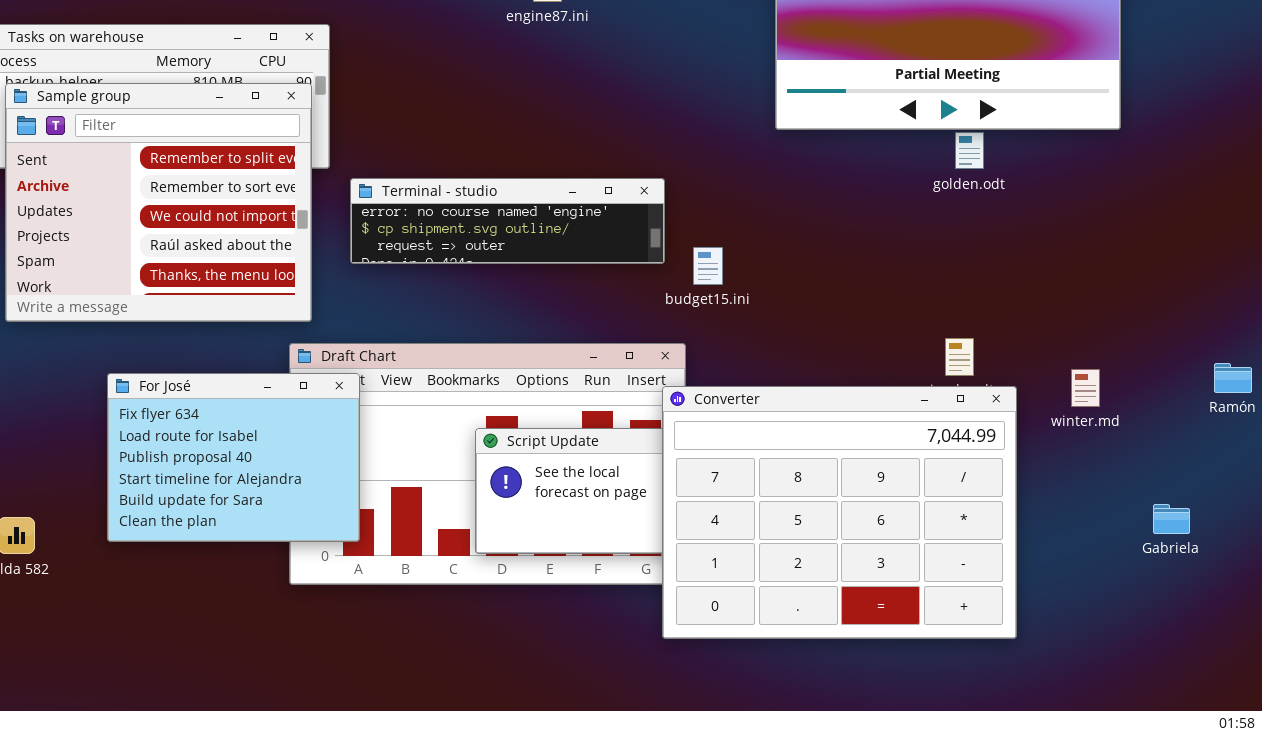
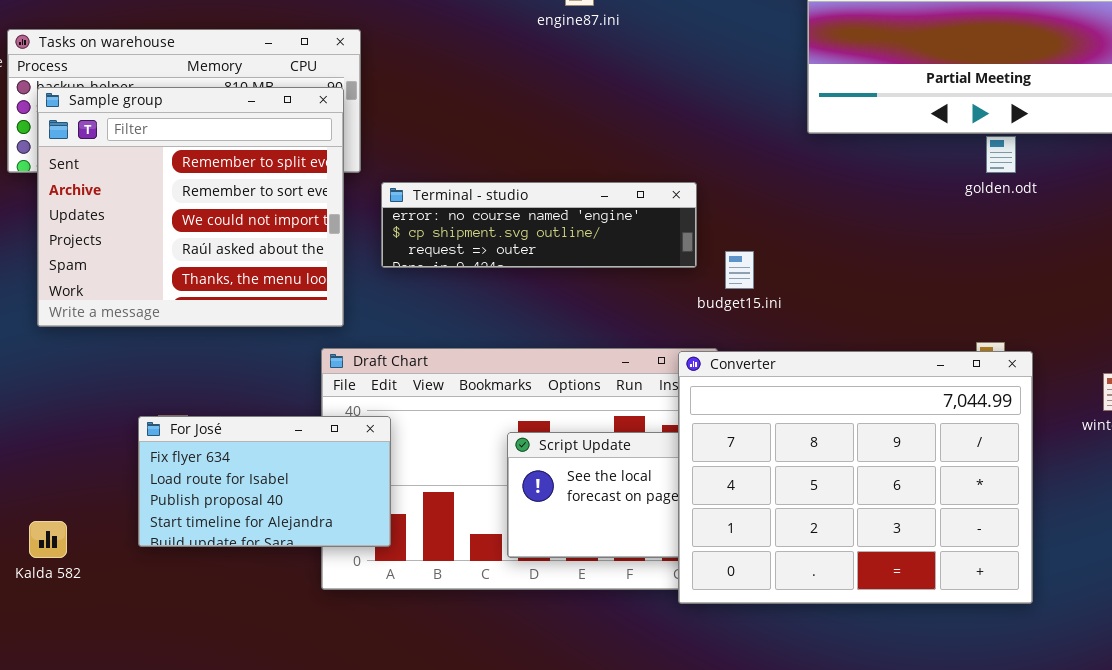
For José: [107,373,360,542] -> [138,416,391,547], resized
Converter: [662,386,1017,639] -> [678,351,1033,604], moved

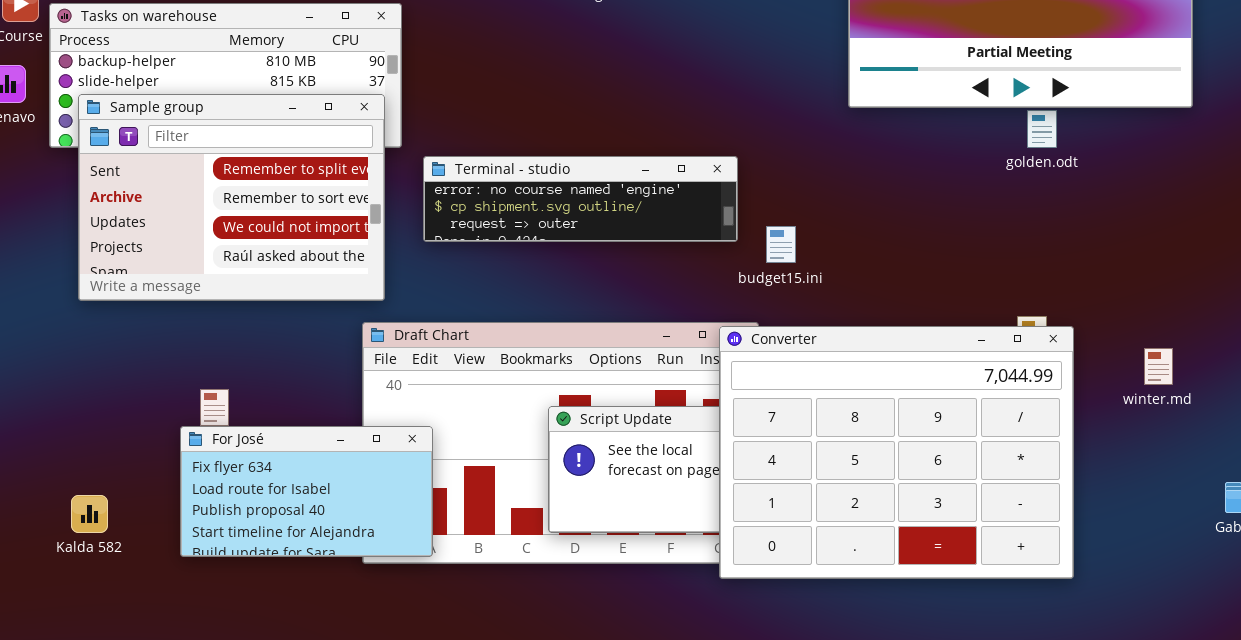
Sample group: [37,87,344,327] -> [78,94,385,301], resized
For José: [138,416,391,547] -> [180,426,433,557], moved

